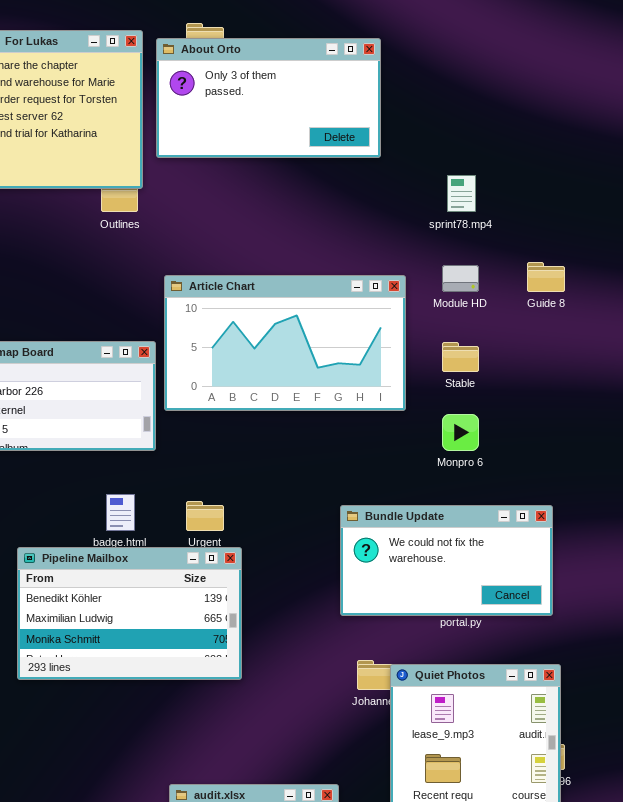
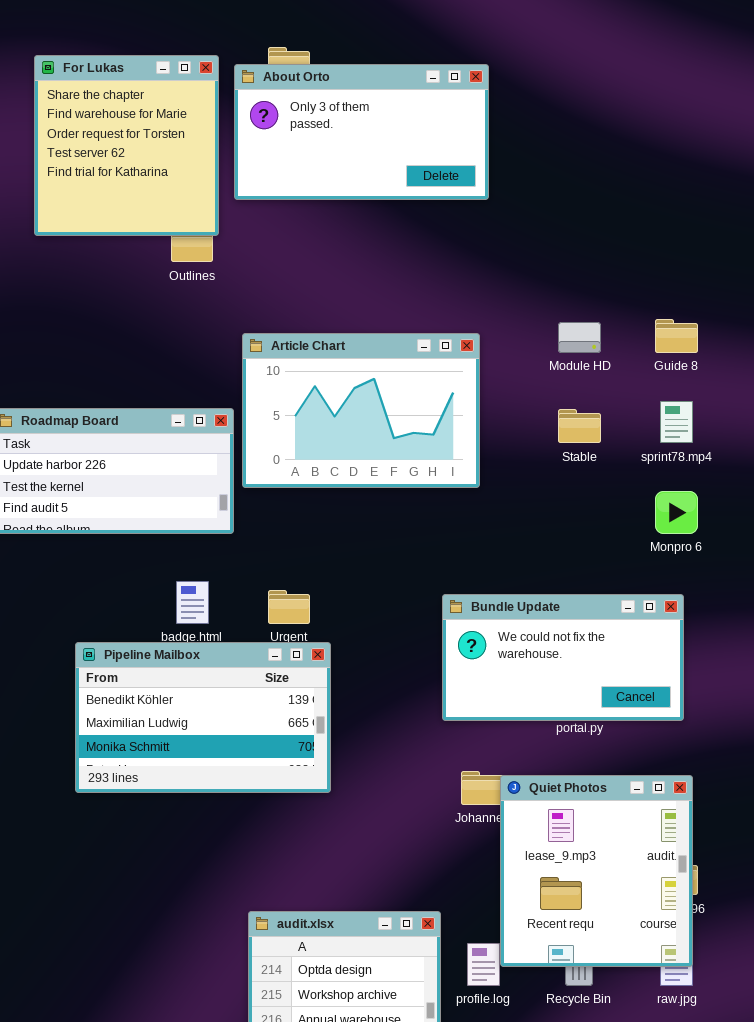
sprint78.mp4: [447,175,476,212] -> [660,401,693,443], moved
Article Chart: [164,275,406,411] -> [242,333,480,488], resized
Monpro 6: [442,414,479,451] -> [655,491,698,534], moved

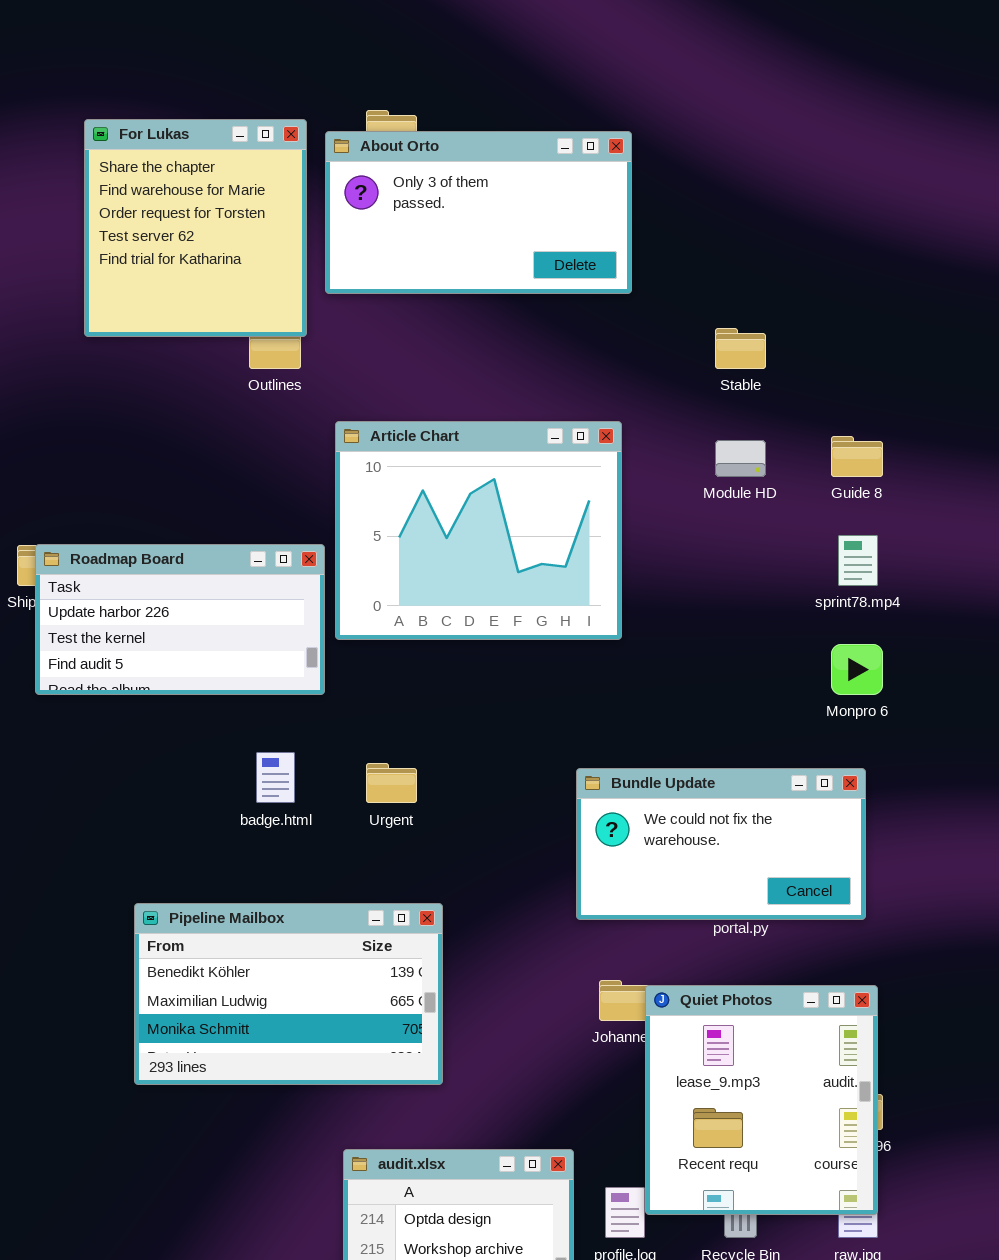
Article Chart: [242,333,480,488] -> [335,421,622,640], resized
Stable: [558,409,601,443] -> [715,328,766,369], moved
Pipeline Mailbox: [75,642,331,793] -> [134,903,443,1085], moved

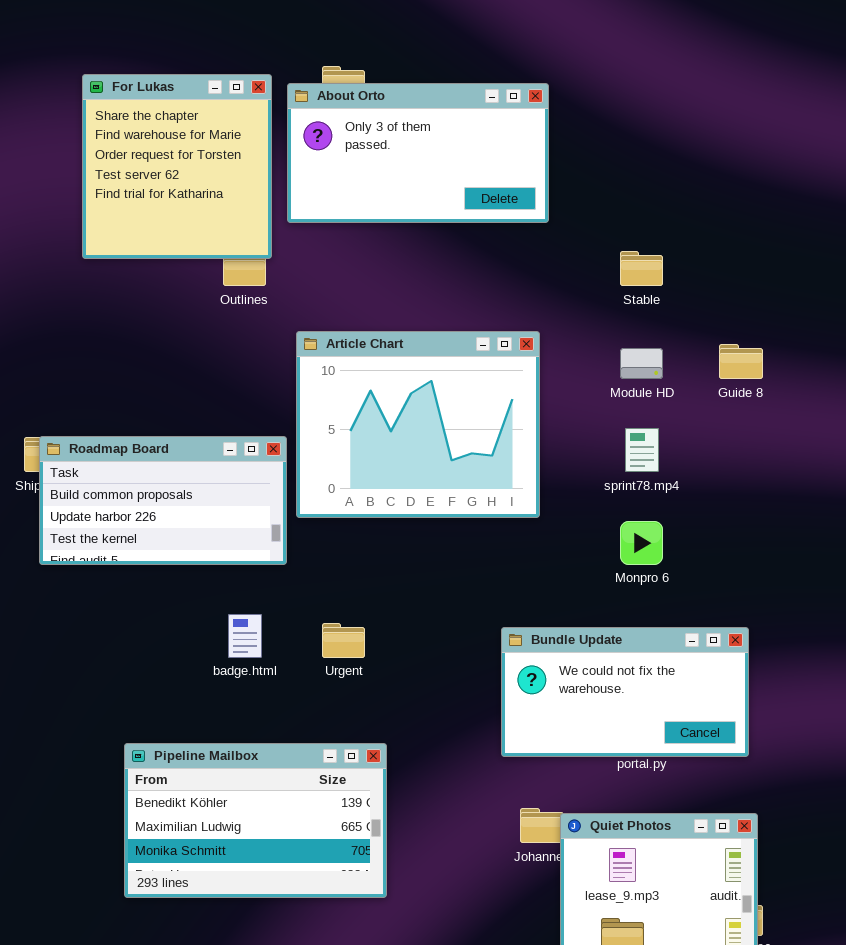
sprint78.mp4: [838,535,878,586] -> [625,428,659,472], moved
Roadmap Board: [35,544,325,695] -> [39,436,287,565], scrolled up 1 row
Monpro 6: [831,644,883,695] -> [620,521,663,565], moved

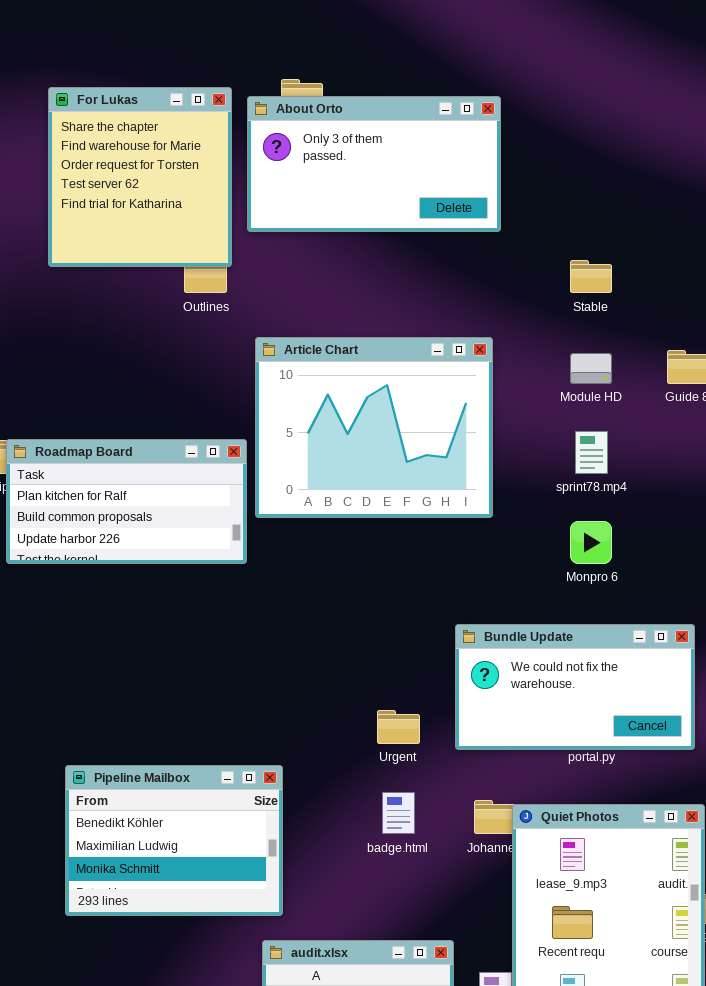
Roadmap Board: [39,436,287,565] -> [6,439,247,564], scrolled up 1 row
badge.html: [228,614,262,658] -> [382,792,415,834], moved
Urgent: [322,623,365,658] -> [377,710,420,744], moved
Pipeline Mailbox: [124,743,387,898] -> [65,765,283,916], moved, resized

